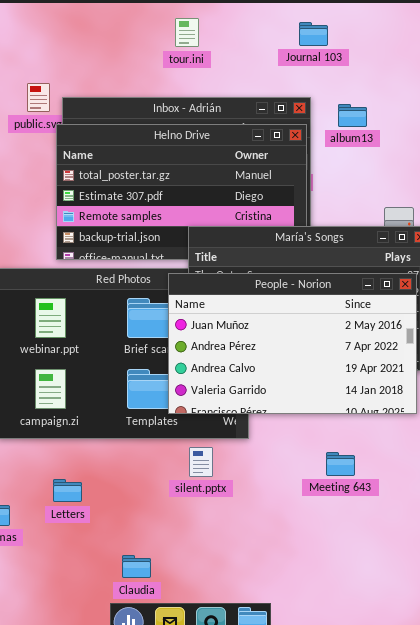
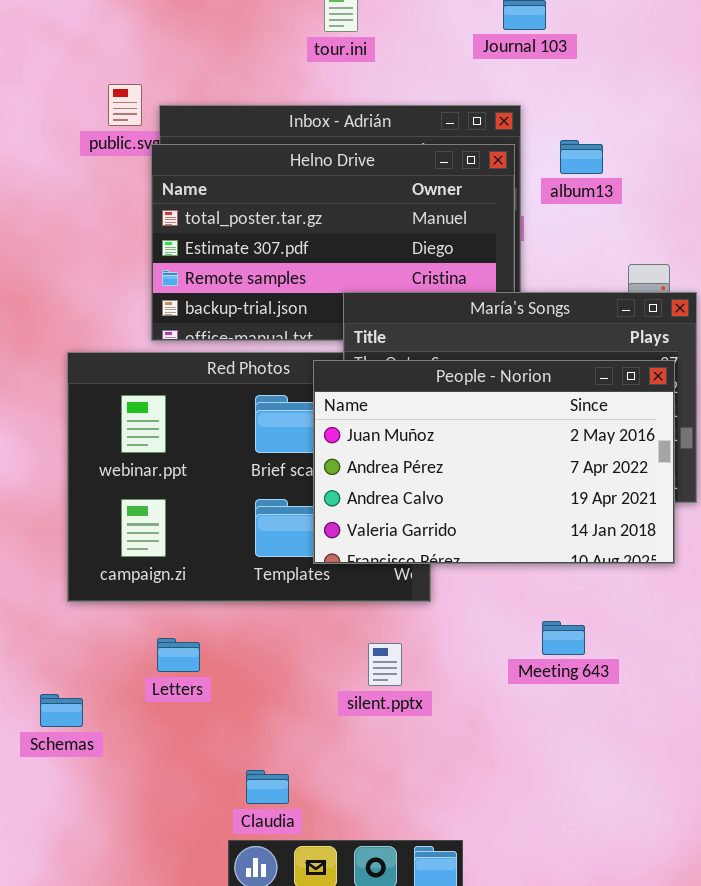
album13: [338,104,367,127] -> [560,140,603,174], moved
silent.pptx: [189,447,213,477] -> [368,643,402,686], moved
Letters: [53,479,82,502] -> [157,638,200,672], moved

